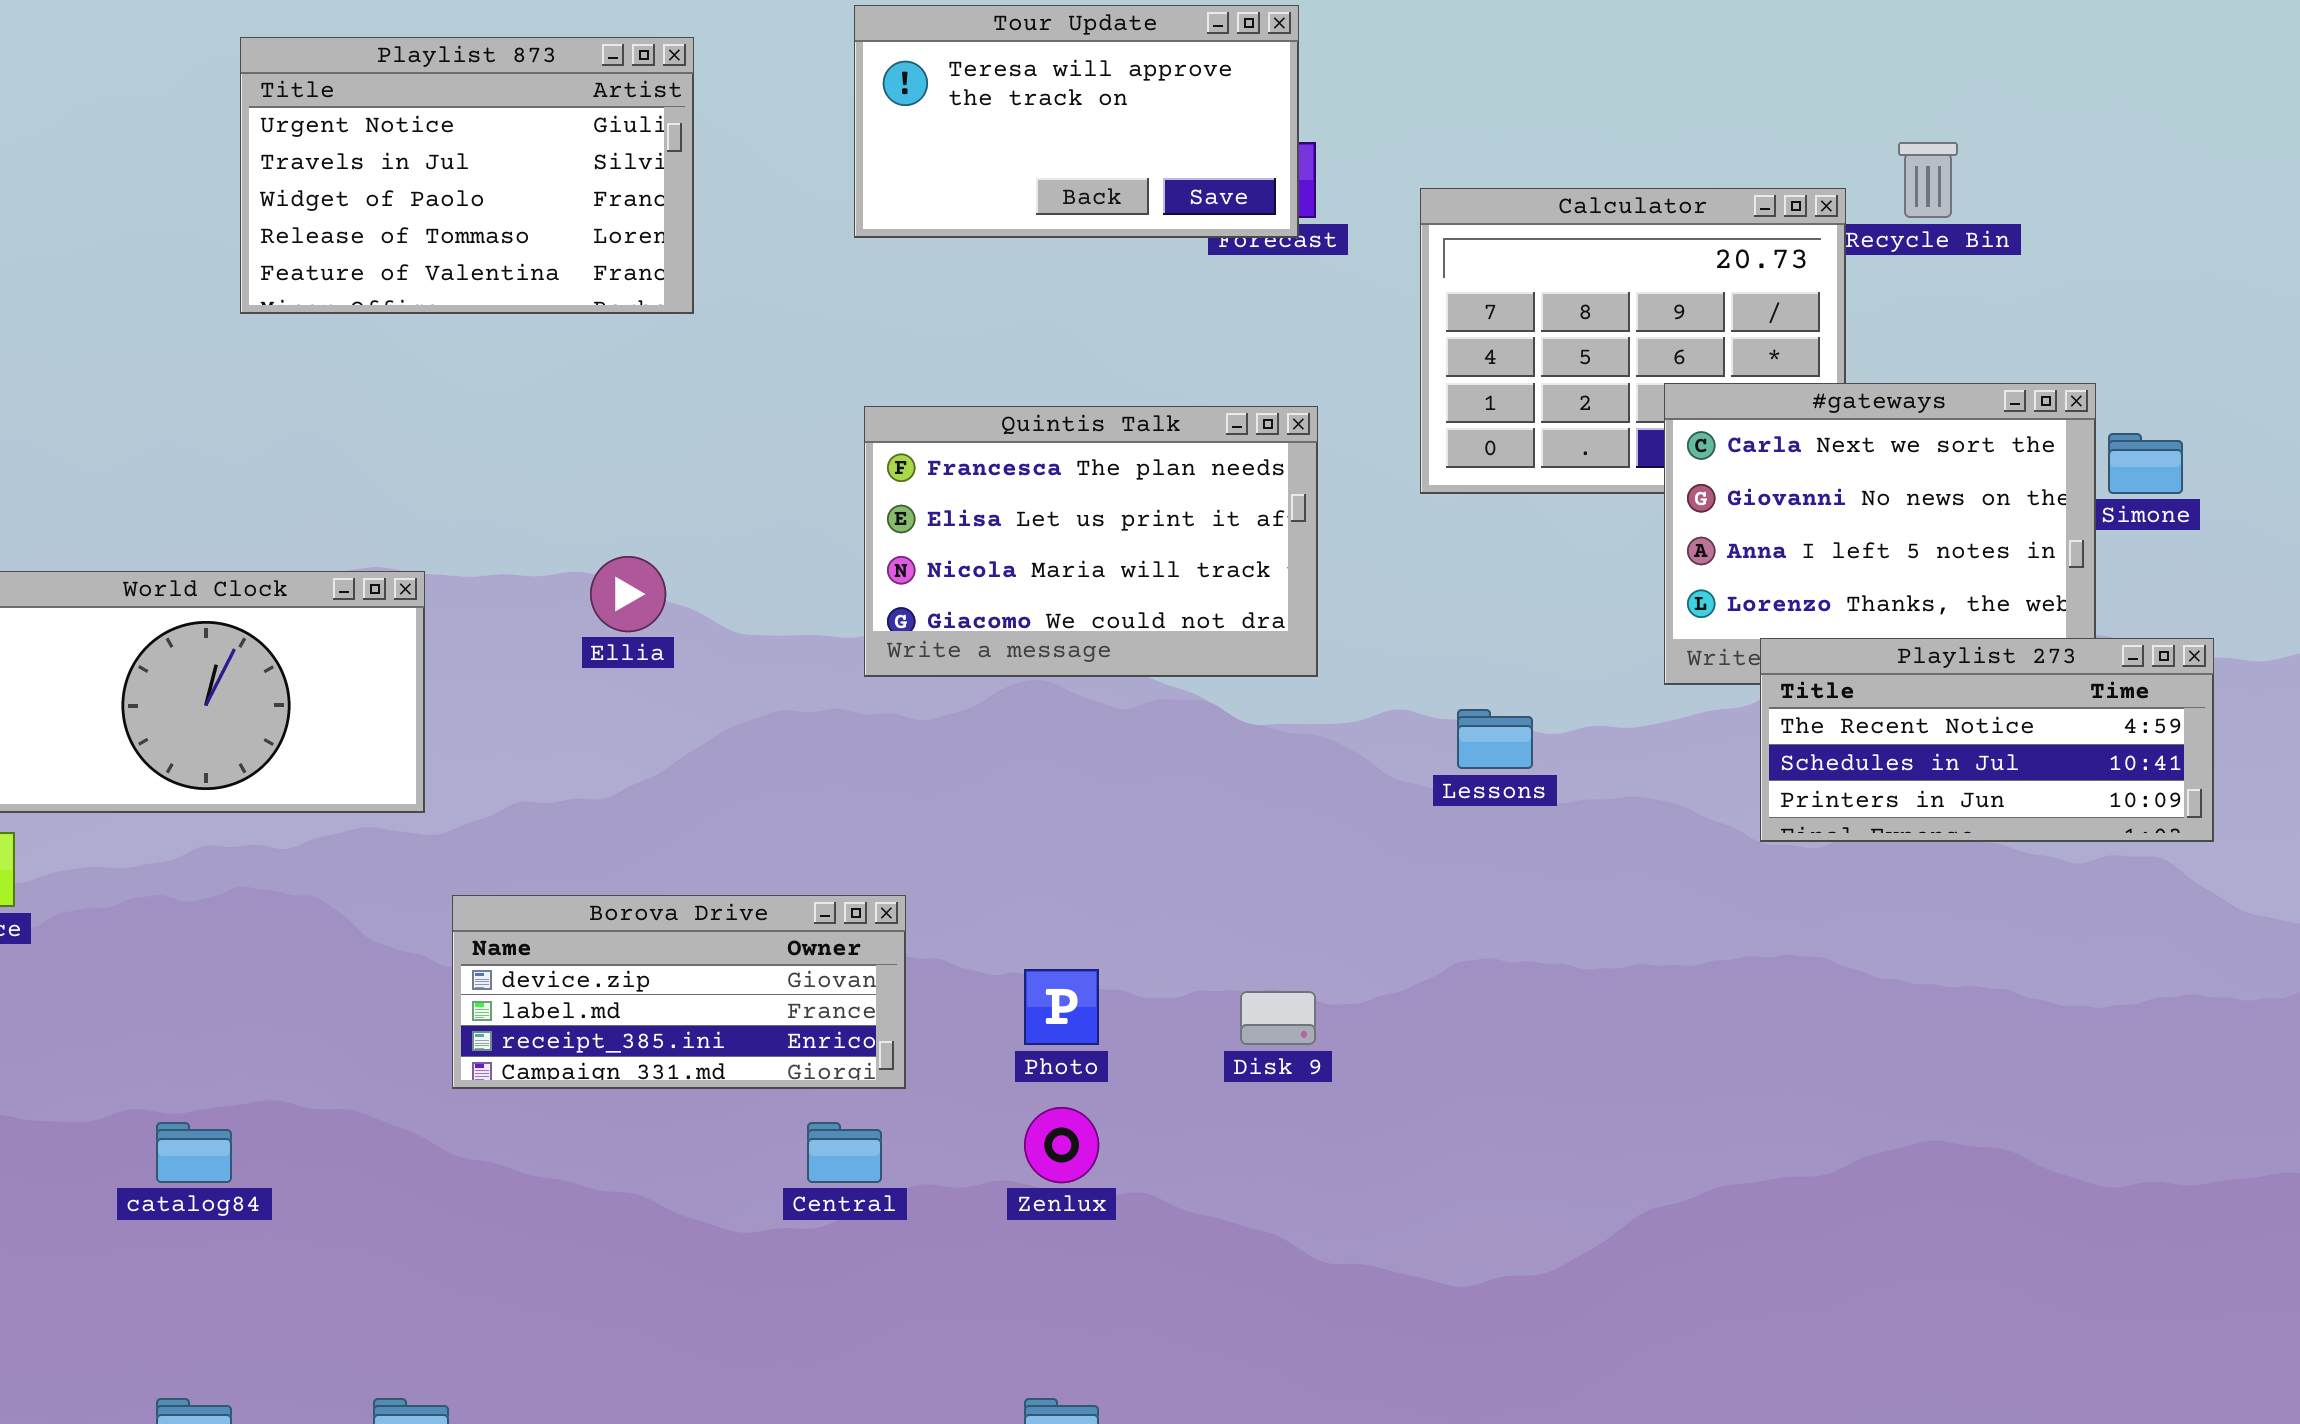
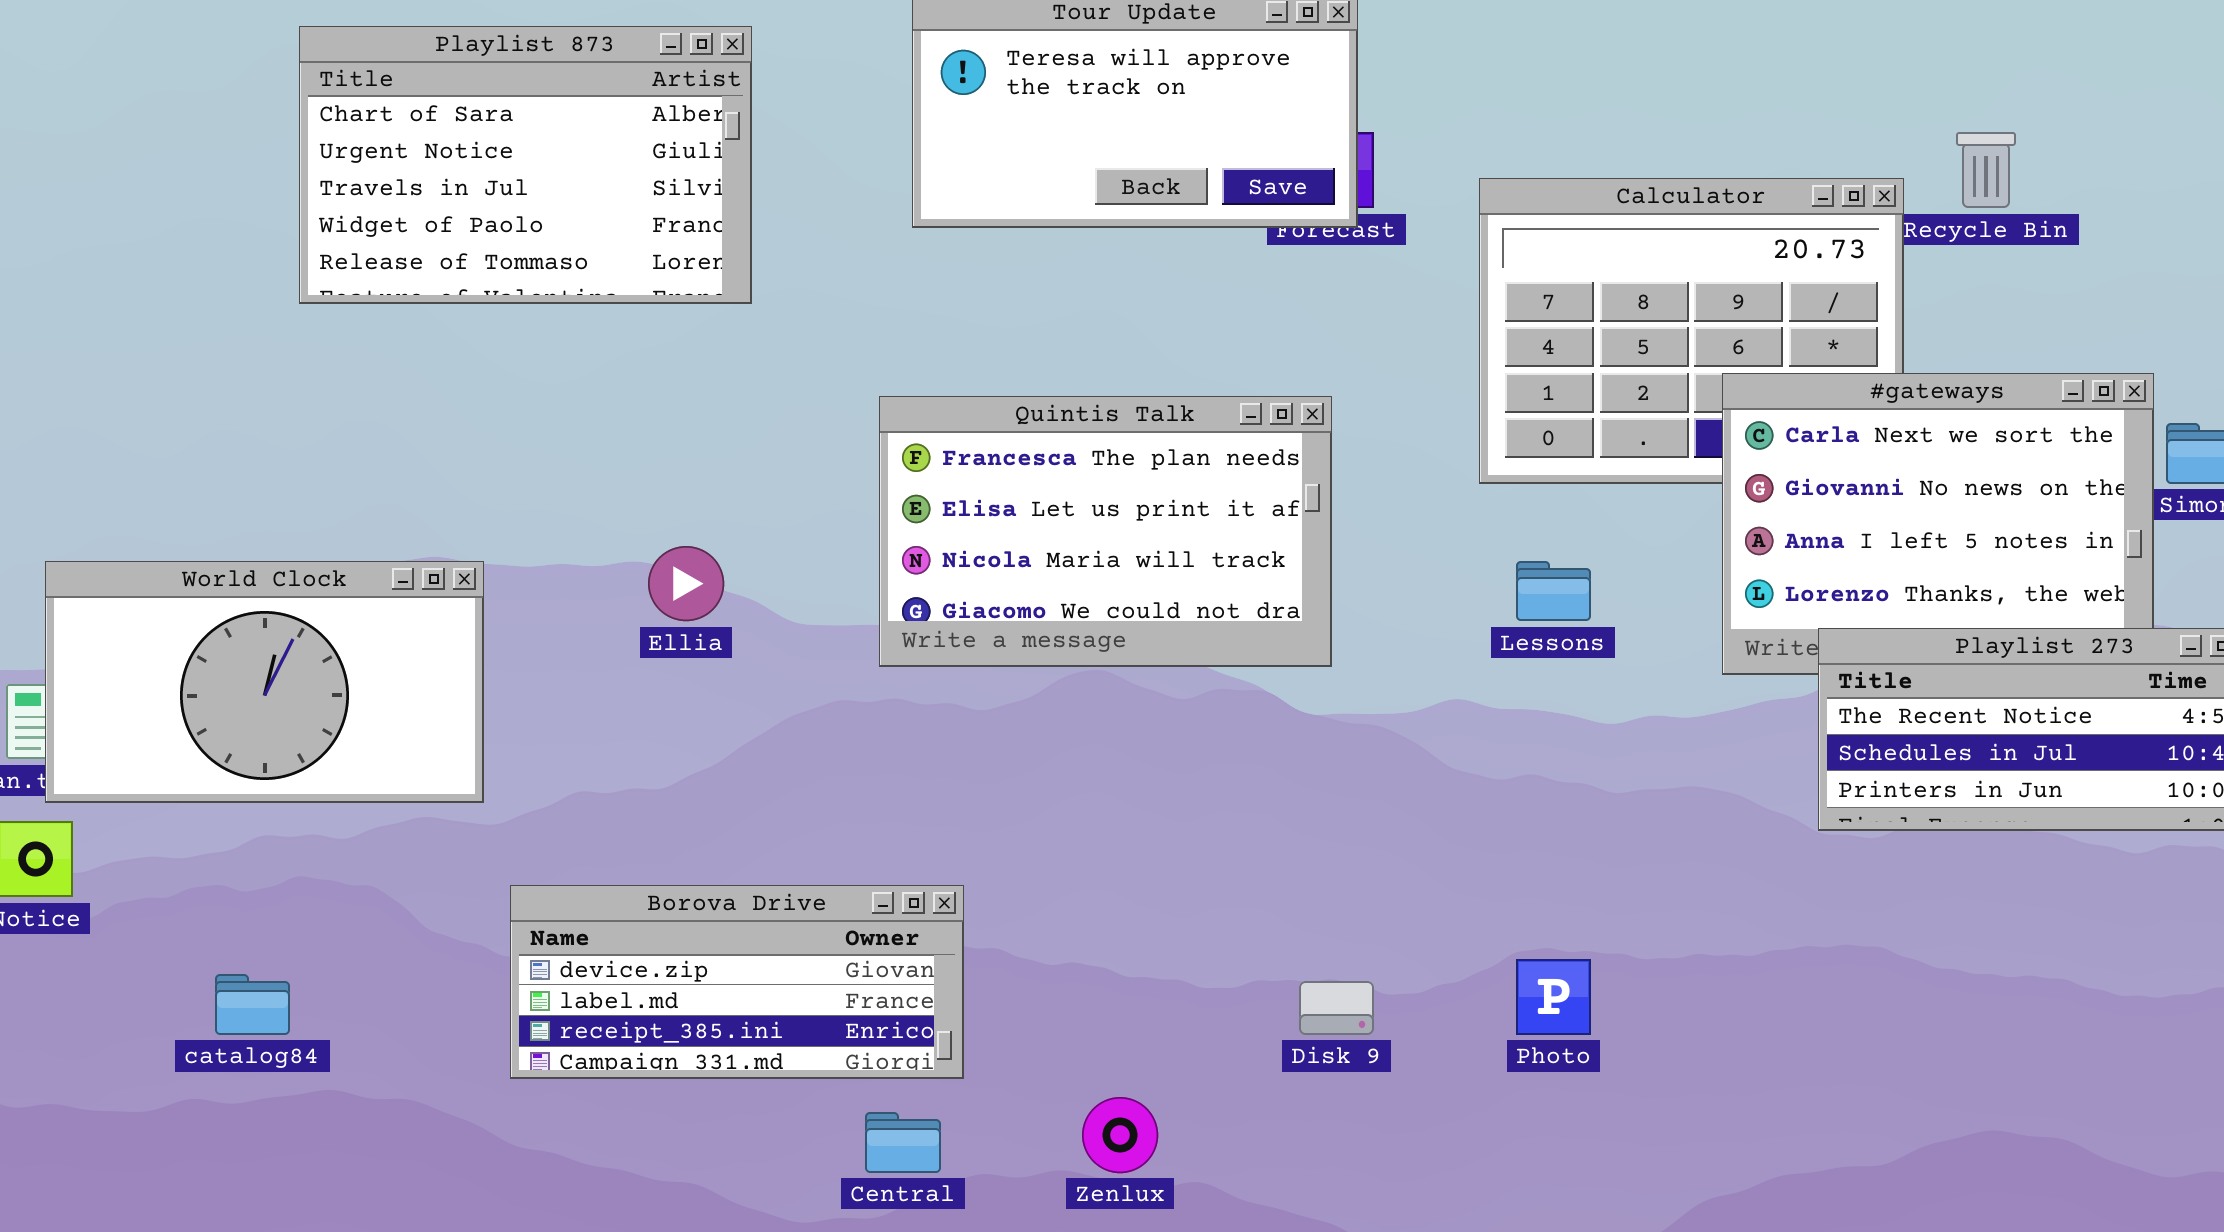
Playlist 873: [240,37,694,314] -> [299,26,752,304], scrolled up 1 row
Quintis Talk: [864,406,1318,677] -> [879,396,1332,667], moved
Lessons: [1457,709,1533,769] -> [1516,561,1591,621], moved
Photo: [1024,969,1099,1045] -> [1516,959,1591,1035], moved
catalog84: [156,1122,232,1183] -> [215,974,290,1035], moved

